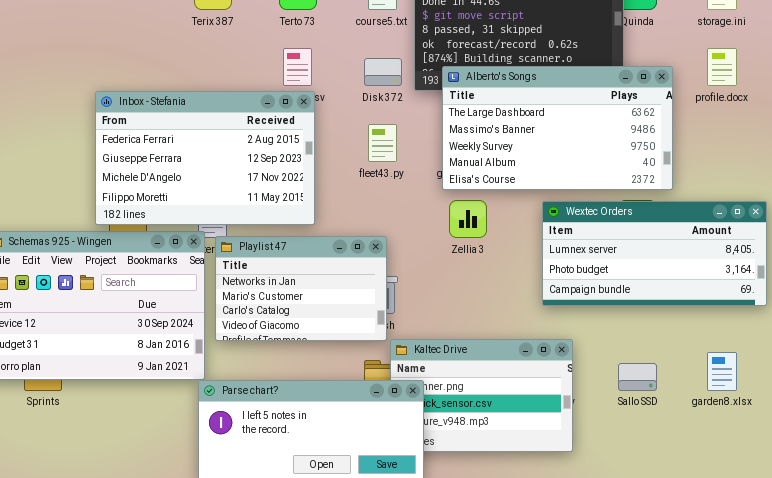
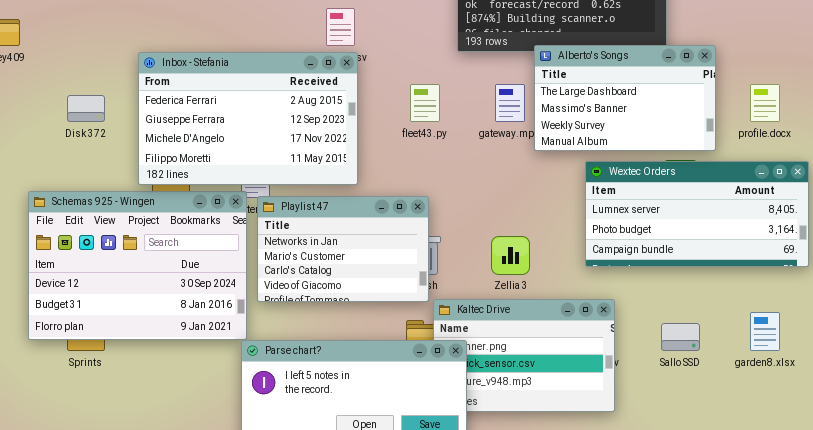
profile.docx: [707,48,737,86] -> [750,84,780,122], moved
Disk 372: [364,58,402,86] -> [67,95,105,122], moved
Alberto's Songs: [442,66,673,190] -> [534,45,716,151], resized
Zellia 3: [449,200,487,238] -> [491,236,530,275], moved

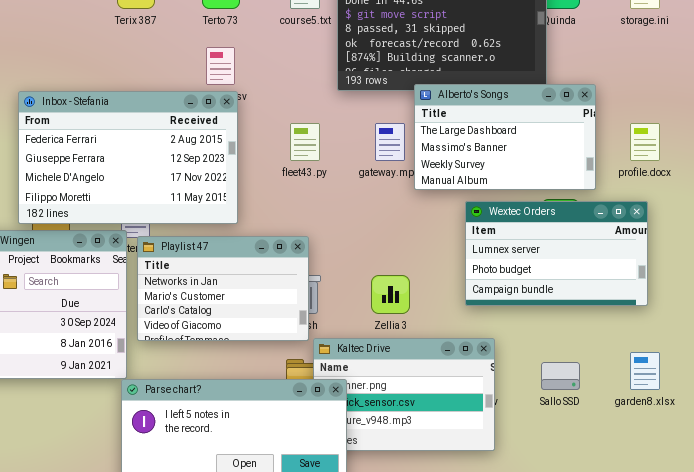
Wextec Orders: [585,161,809,267] -> [465,201,648,306], resized

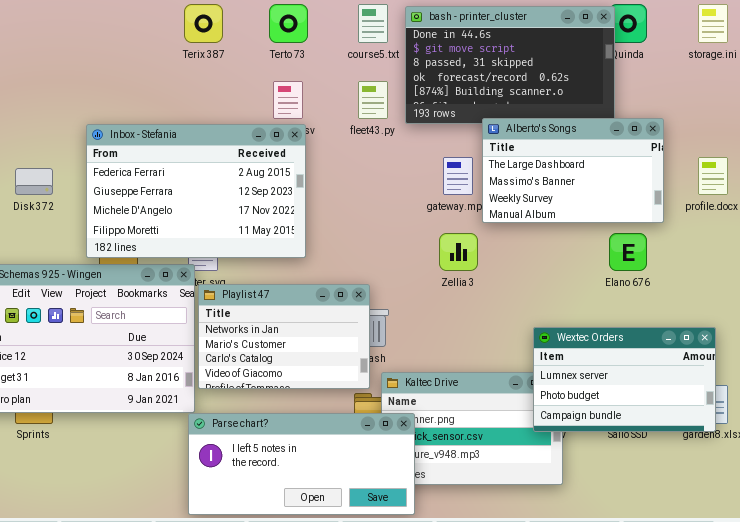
fleet43.py: [290,123,320,161] -> [358,81,388,119], moved
Wextec Orders: [465,201,648,306] -> [533,327,716,432], moved
Playlist 47: [137,236,309,341] -> [198,284,370,389], moved
Zellia 3: [371,275,410,314] -> [439,233,478,271], moved

